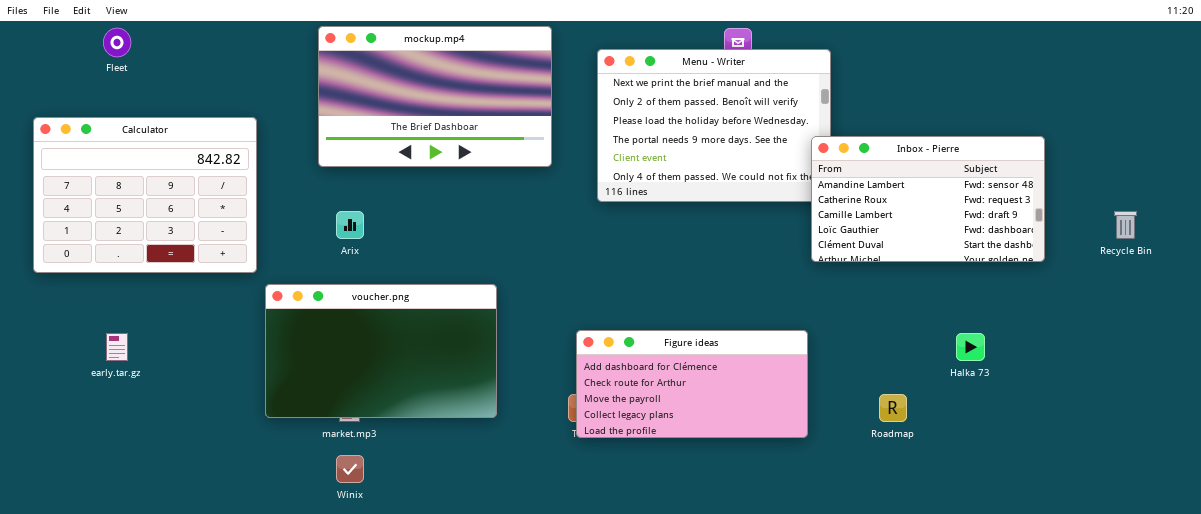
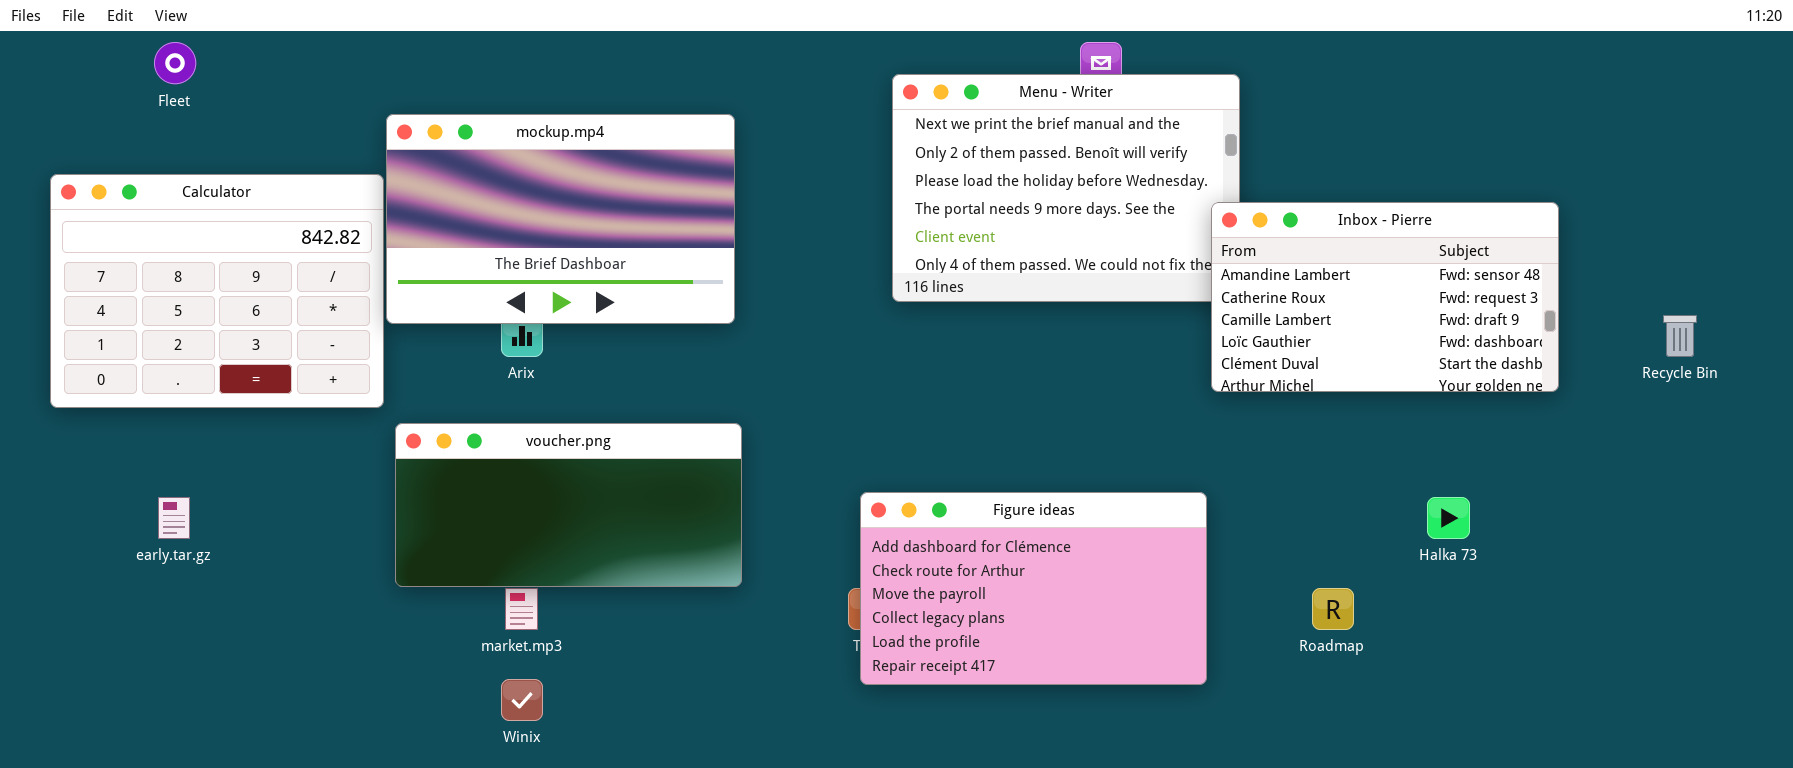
mockup.mp4: [318,26,552,167] -> [386,114,735,324], moved
voucher.png: [265,284,497,418] -> [395,423,742,587], resized
Figure ideas: [576,330,808,438] -> [860,492,1207,685], resized

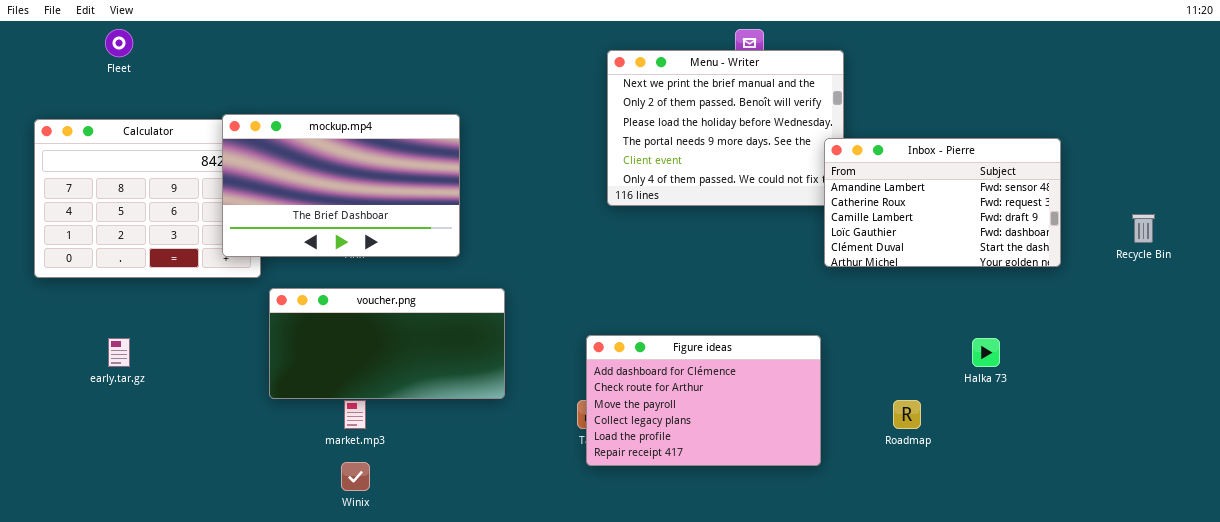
mockup.mp4: [386,114,735,324] -> [222,114,460,257], moved

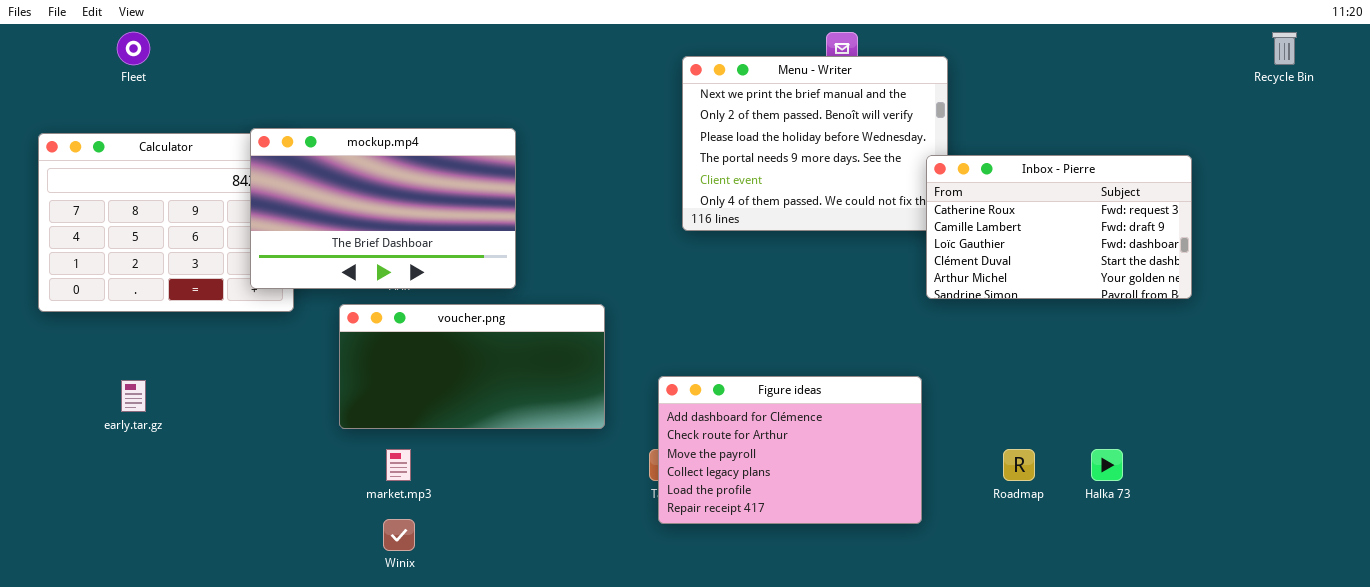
Inbox - Pierre: [824,138,1061,267] -> [926,155,1192,299], scrolled down 1 row
Recycle Bin: [1132,214,1155,243] -> [1272,32,1297,65], moved
voucher.png: [269,288,505,399] -> [339,304,605,429], moved
Halka 73: [972,338,1000,367] -> [1091,449,1123,481], moved

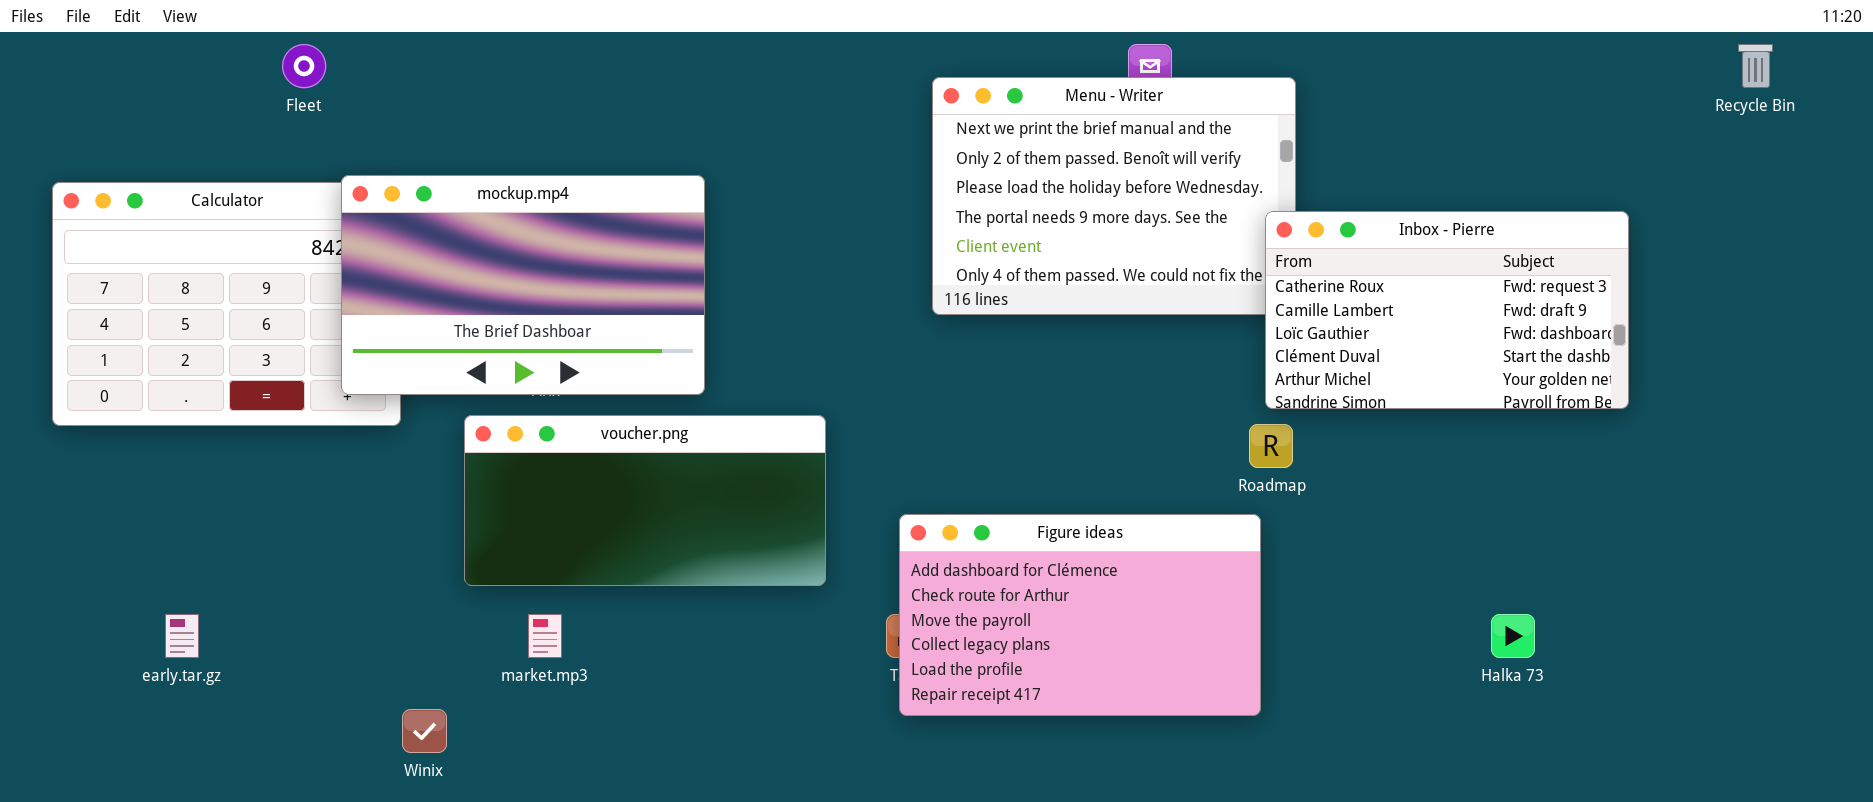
Fleet: [117,32,150,65] -> [282,44,326,88], moved
early.tar.gz: [121,380,146,412] -> [165,614,199,658], moved
Roadmap: [1003,449,1035,481] -> [1249,424,1293,468], moved
Winix: [383,519,415,551] -> [402,709,447,753], moved

